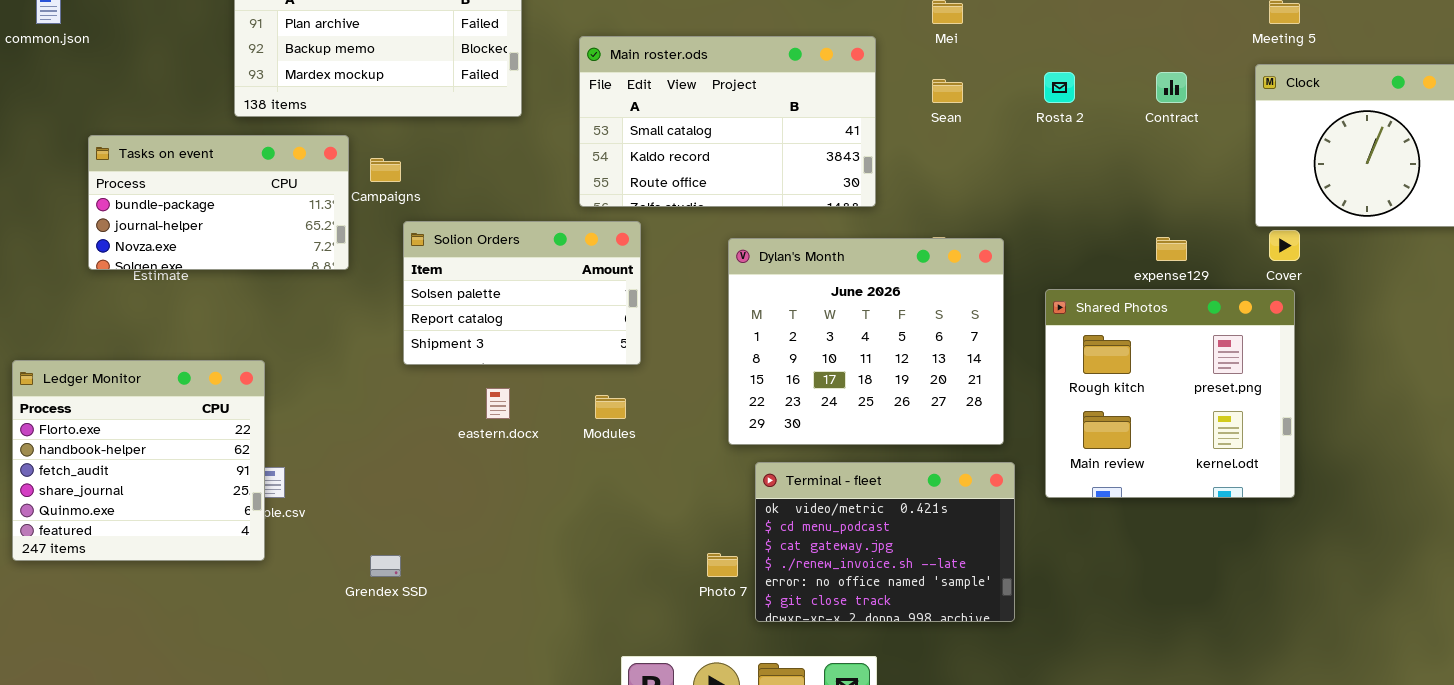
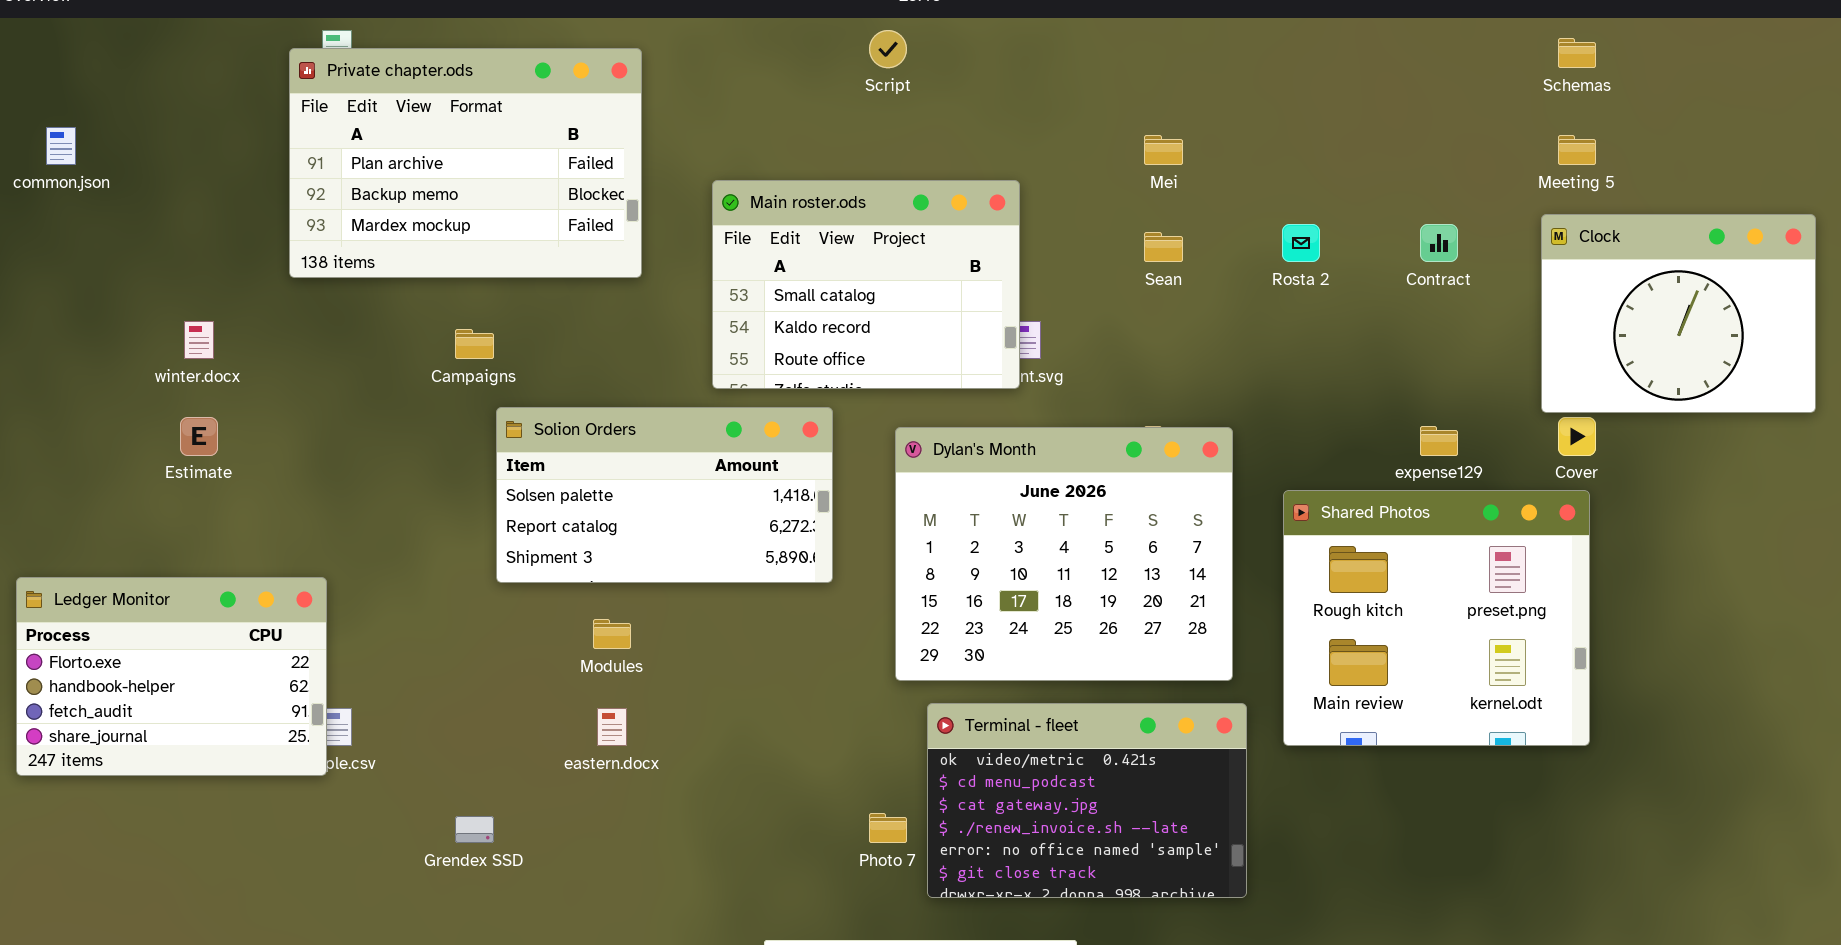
Main roster.ods: [579,36,876,207] -> [712,180,1020,389], resized
Tasks on event: [88,135,349,270] -> none, closed
Solion Orders: [403,221,641,365] -> [496,407,833,583], resized
Ledger Monitor: [12,360,265,561] -> [16,577,327,776], resized
eastern.docx: [486,388,510,419] -> [597,708,627,746], moved
Modules: [595,395,626,419] -> [593,619,631,649], moved

